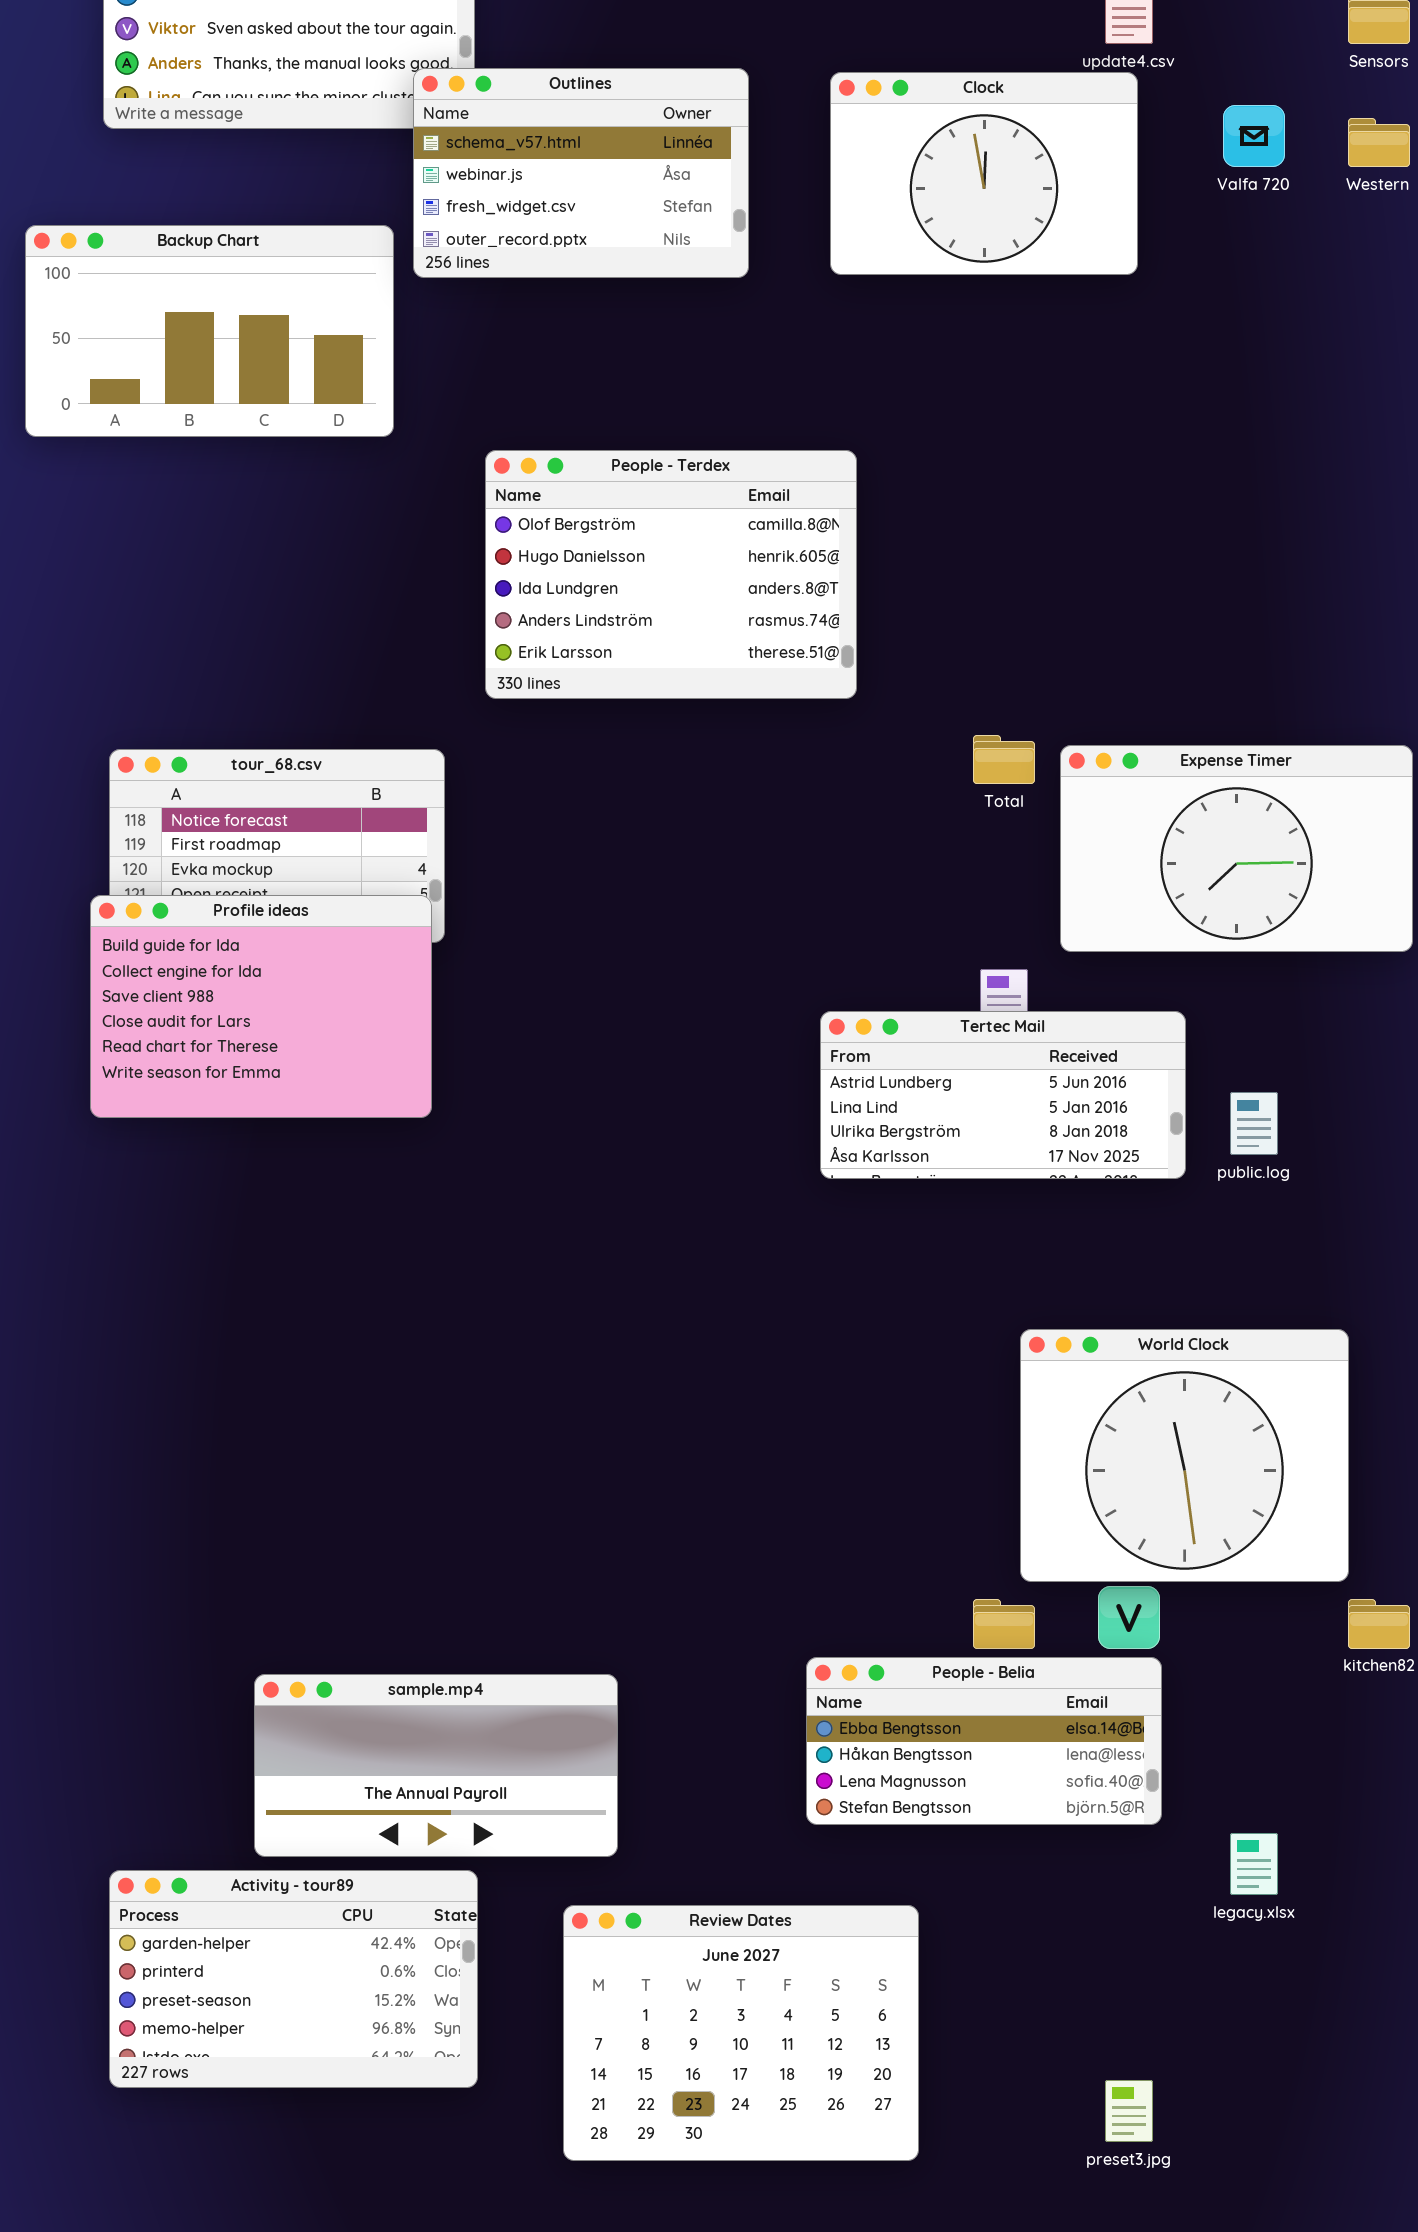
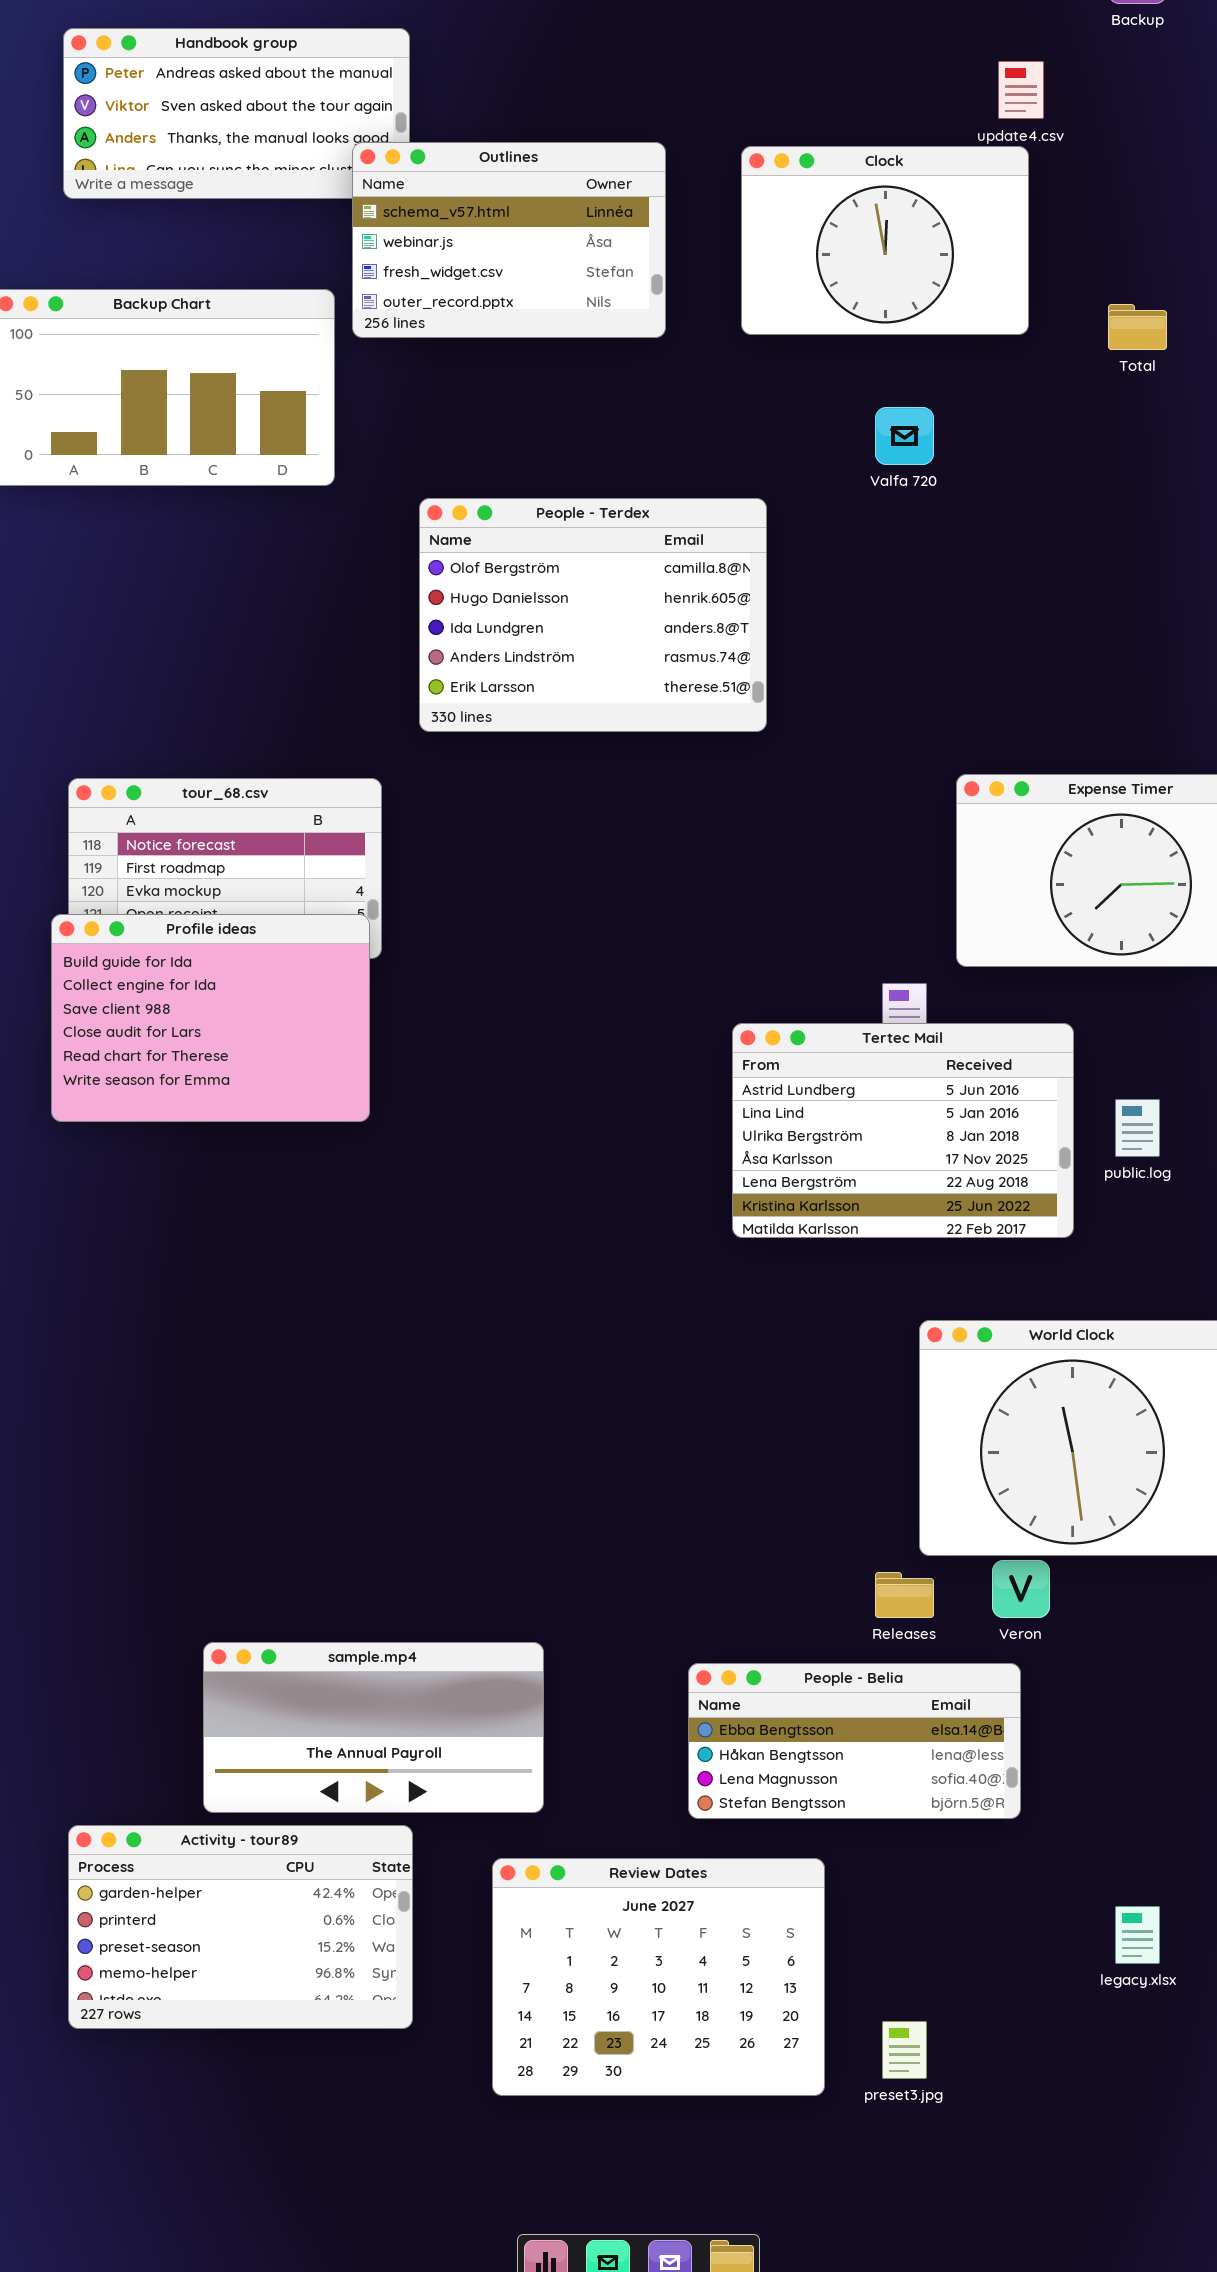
Valfa 720: [1223,105,1285,167] -> [875,407,934,465], moved
Total: [973,735,1035,784] -> [1108,304,1167,350], moved
Tertec Mail: [820,1011,1186,1179] -> [732,1023,1074,1238], resized
People - Belia: [806,1657,1162,1825] -> [688,1663,1021,1819], moved
legacy.xlsx: [1230,1833,1278,1895] -> [1115,1906,1160,1964], moved
preset3.jpg: [1105,2080,1153,2142] -> [882,2021,927,2079], moved

